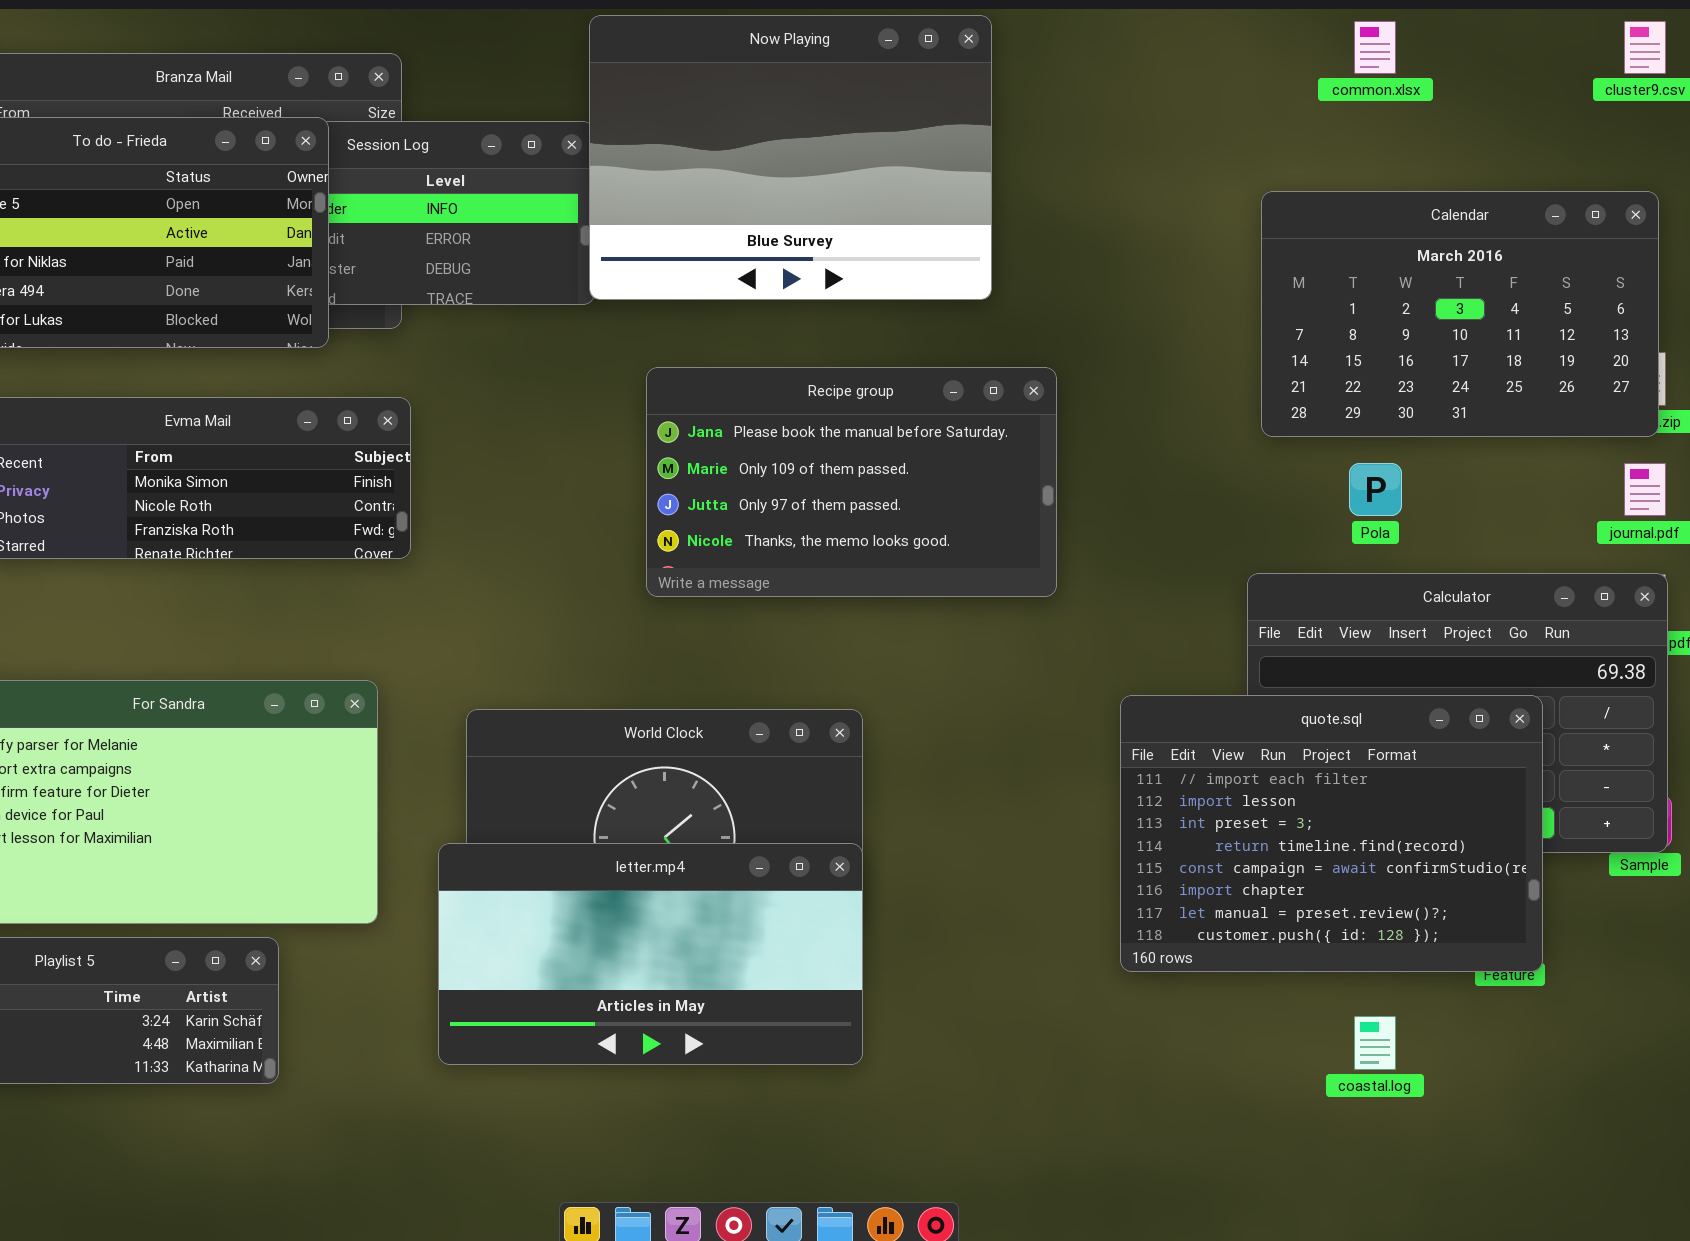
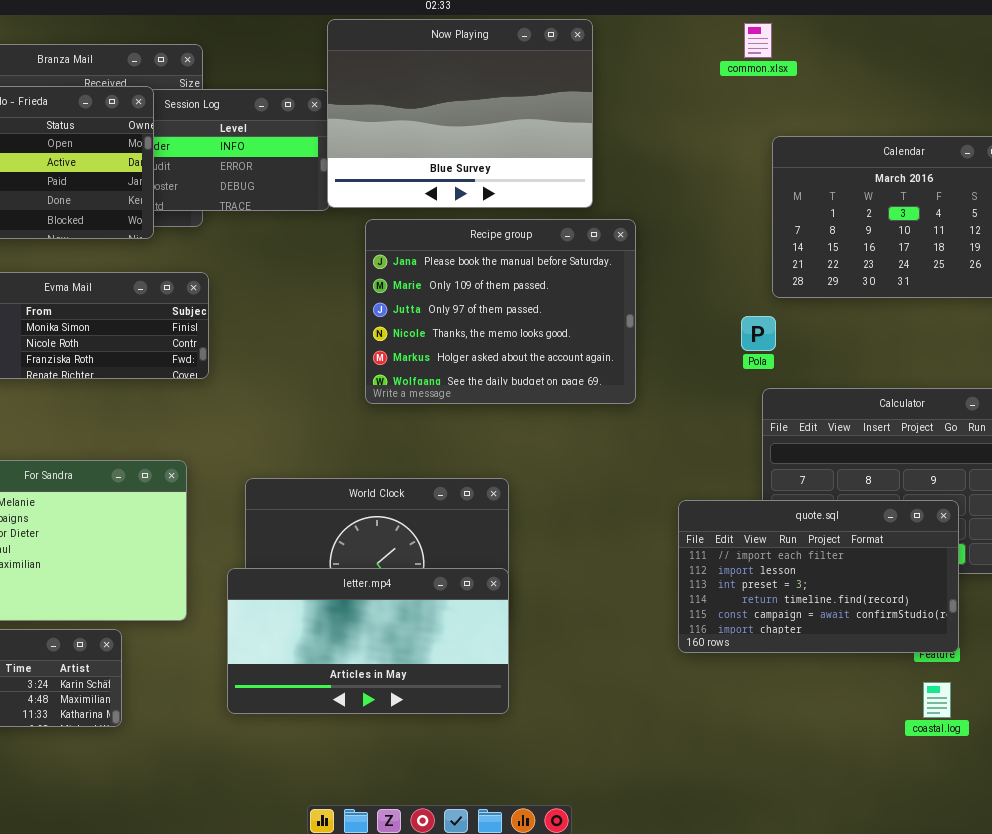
common.xlsx: [1354,21,1396,74] -> [744,23,772,58], moved
Recipe group: [646,367,1057,597] -> [365,219,636,404], resized
Pola: [1349,463,1402,516] -> [741,316,776,351], moved
quote.sql: [1120,695,1543,972] -> [678,500,959,653], resized
coastal.log: [1354,1016,1396,1070] -> [923,682,951,718], moved

